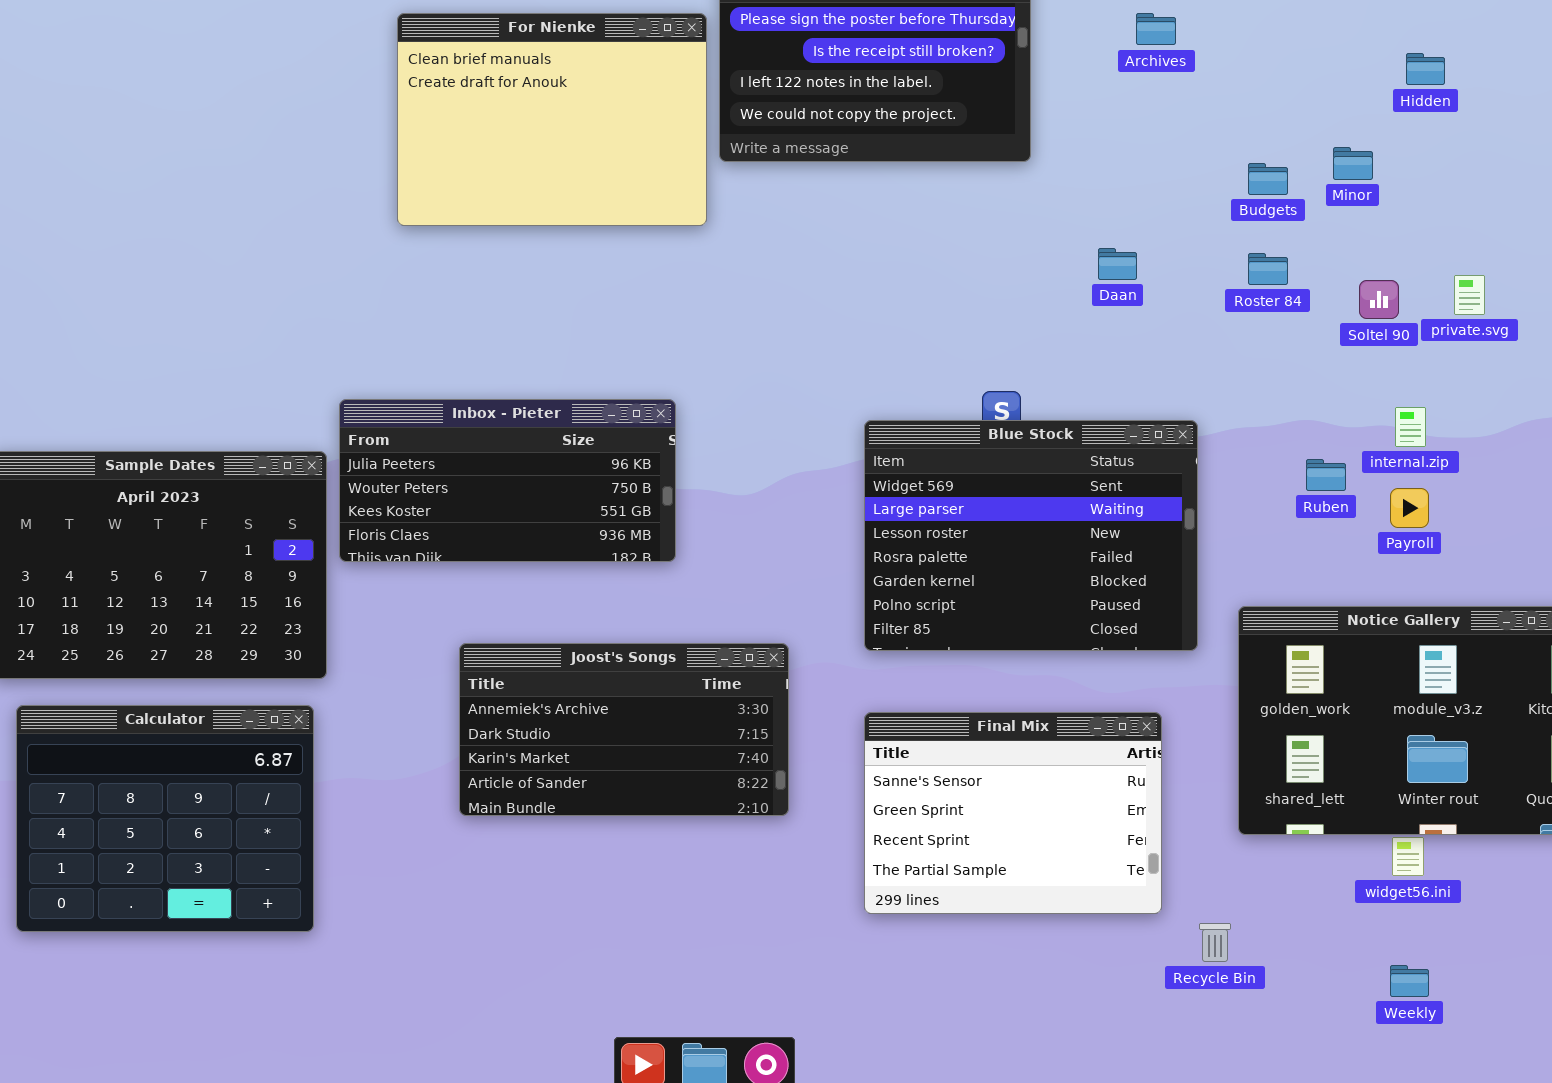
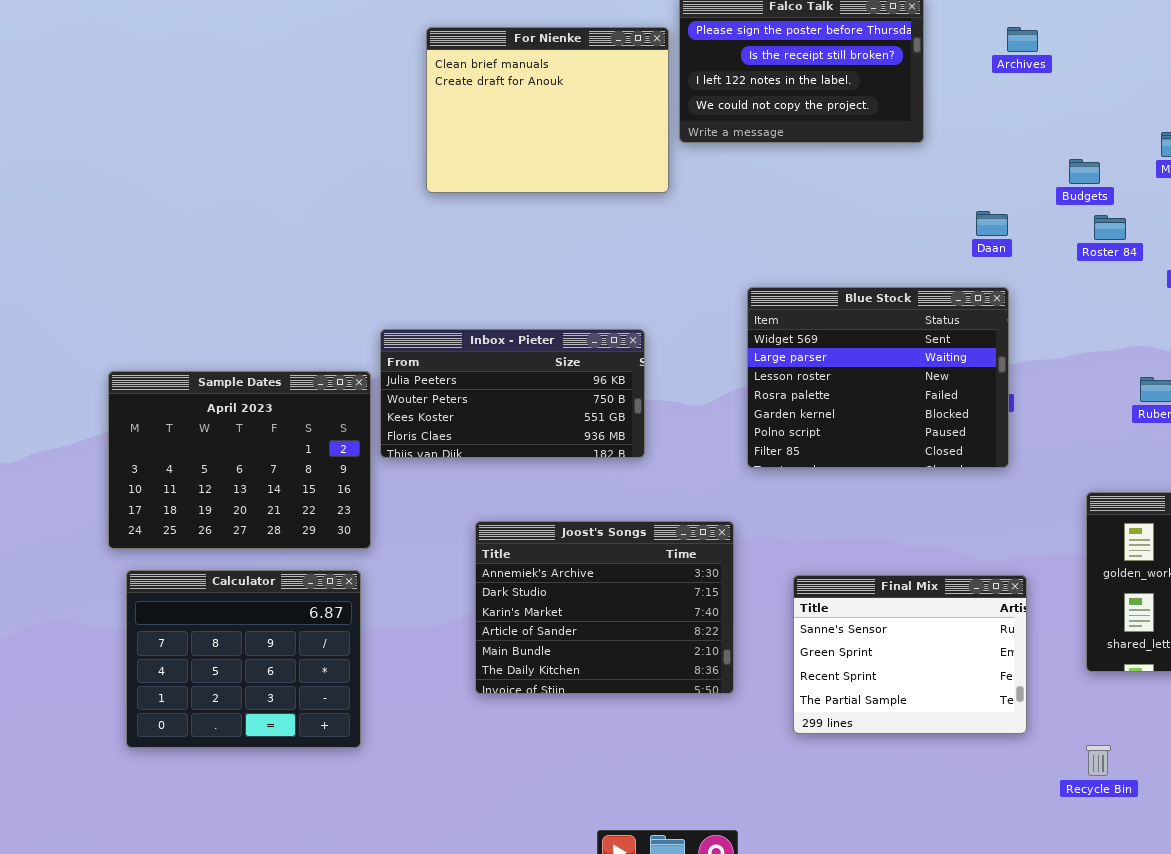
Budgets: [1248,163,1288,195] -> [1069,159,1100,184], moved
Blue Stock: [864,420,1198,651] -> [747,287,1009,468], moved
Joost's Songs: [459,643,789,816] -> [475,521,734,694], resized
Recycle Bin: [1199,923,1231,962] -> [1086,745,1111,776], moved

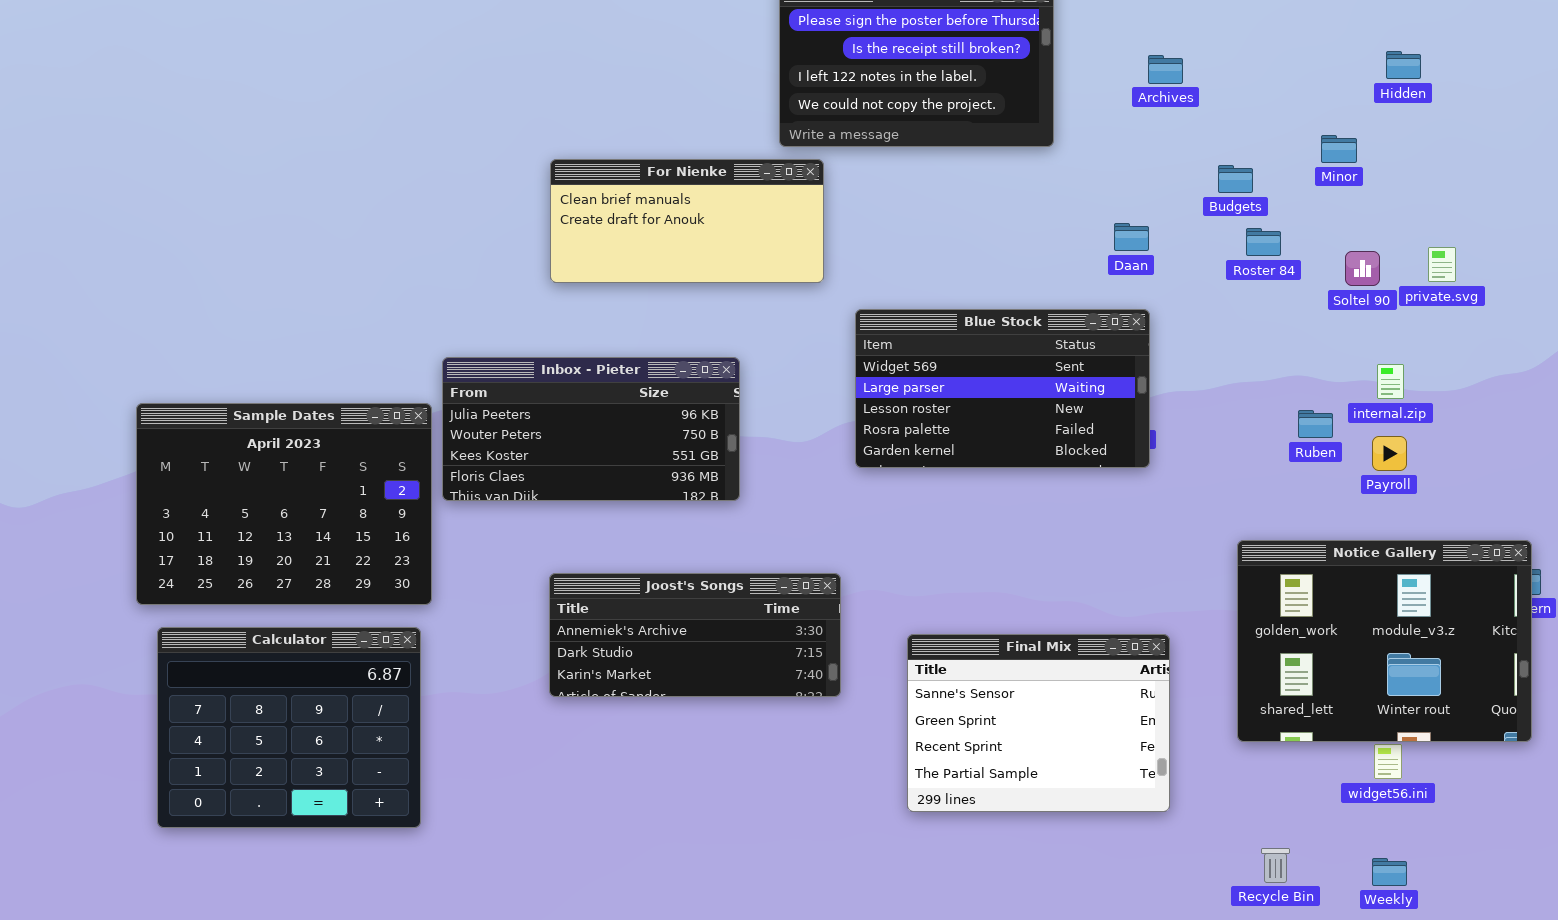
For Nienke: [426,27,669,193] -> [550,159,824,283], moved, resized
Archives: [1007,27,1038,52] -> [1148,55,1183,84], moved
Blue Stock: [747,287,1009,468] -> [855,309,1150,468], resized
Joost's Songs: [475,521,734,694] -> [549,573,841,697], resized
Recycle Bin: [1086,745,1111,776] -> [1261,848,1290,883], moved

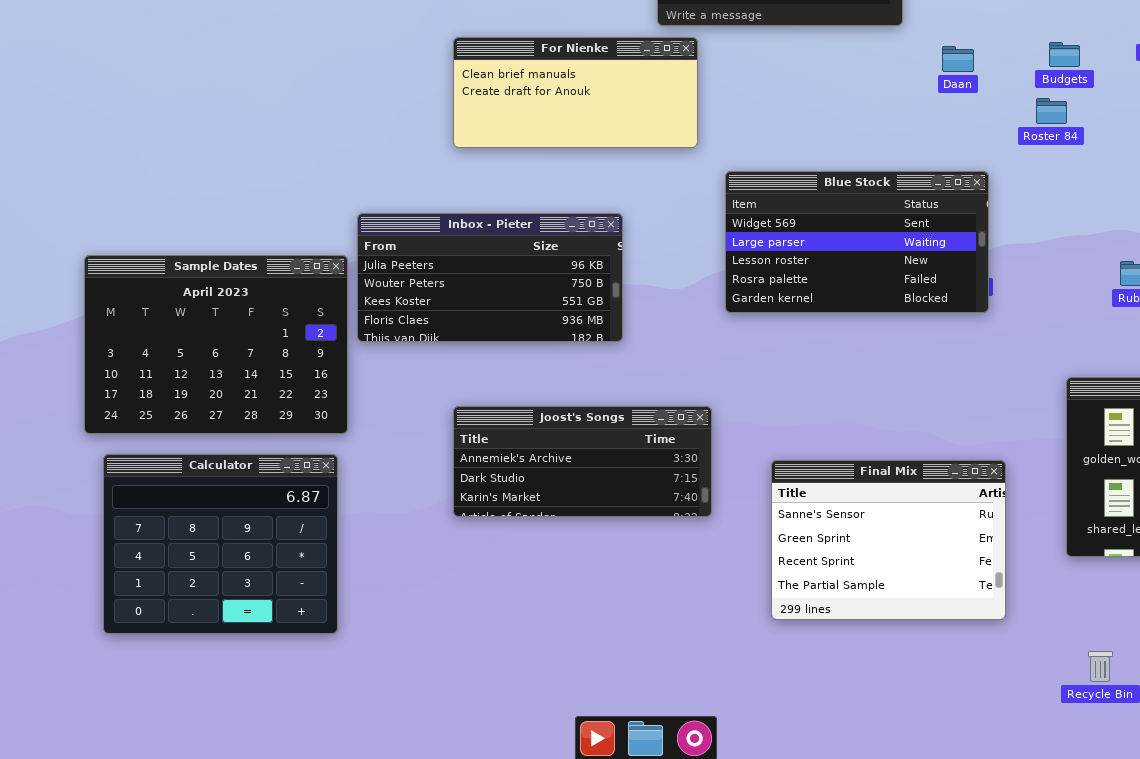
Daan: [1114,223,1149,251] -> [942,46,974,72], moved
Roster 84: [1246,228,1281,256] -> [1036,98,1067,124], moved

